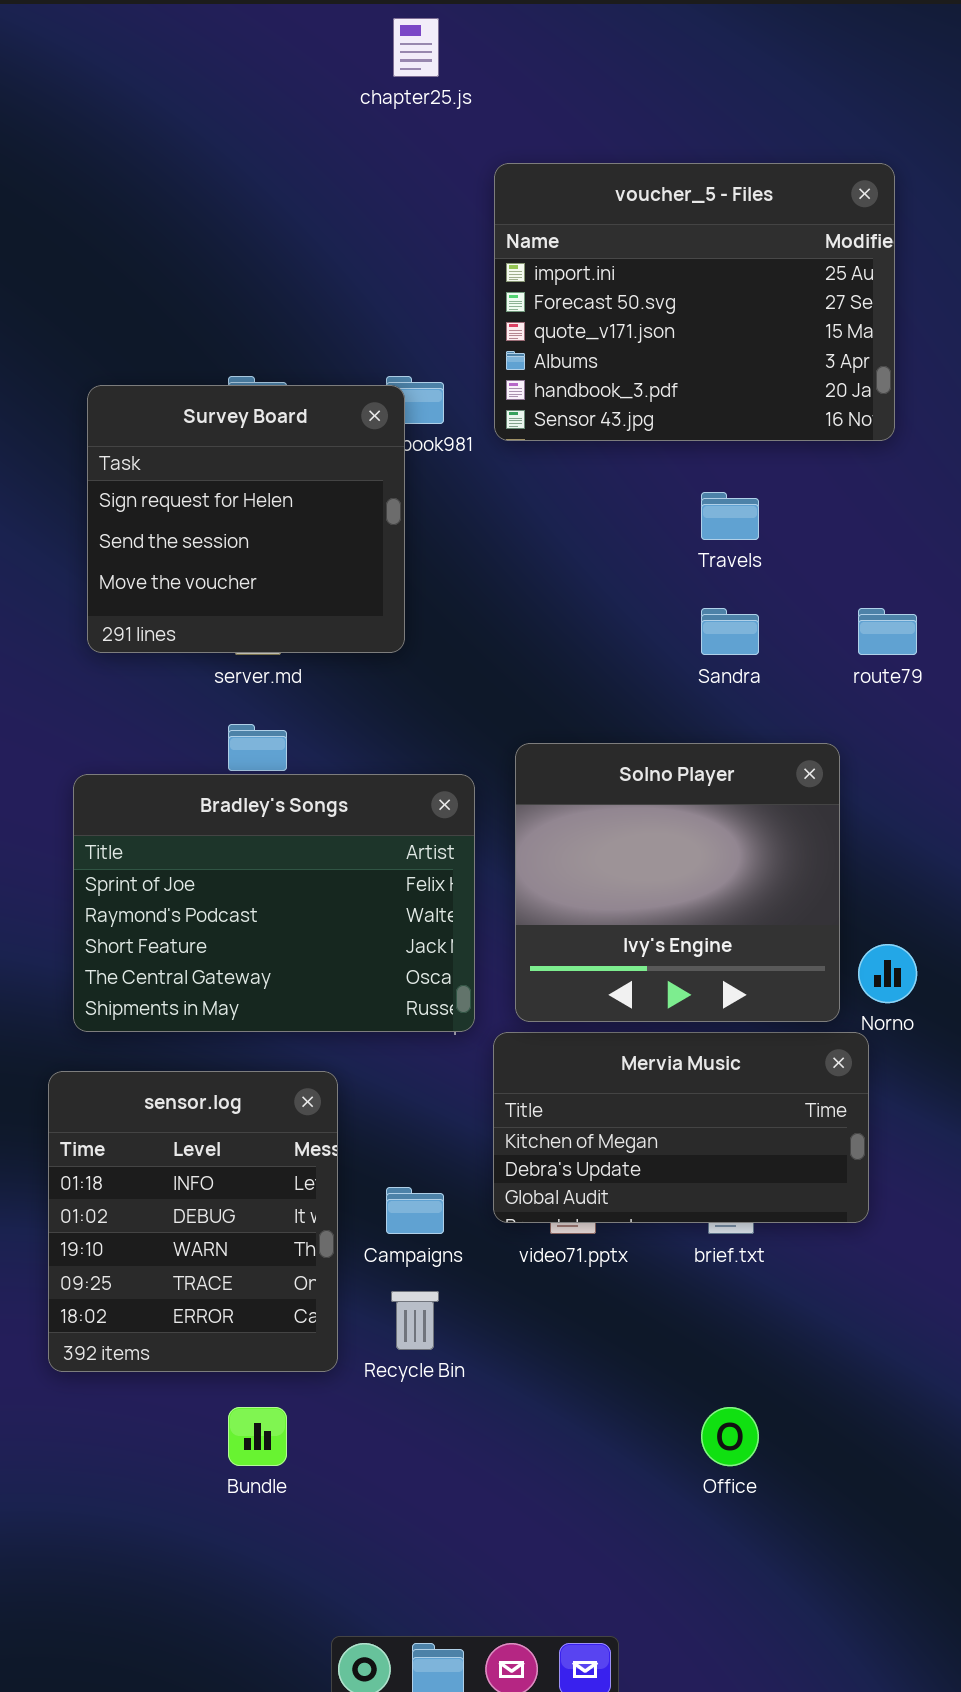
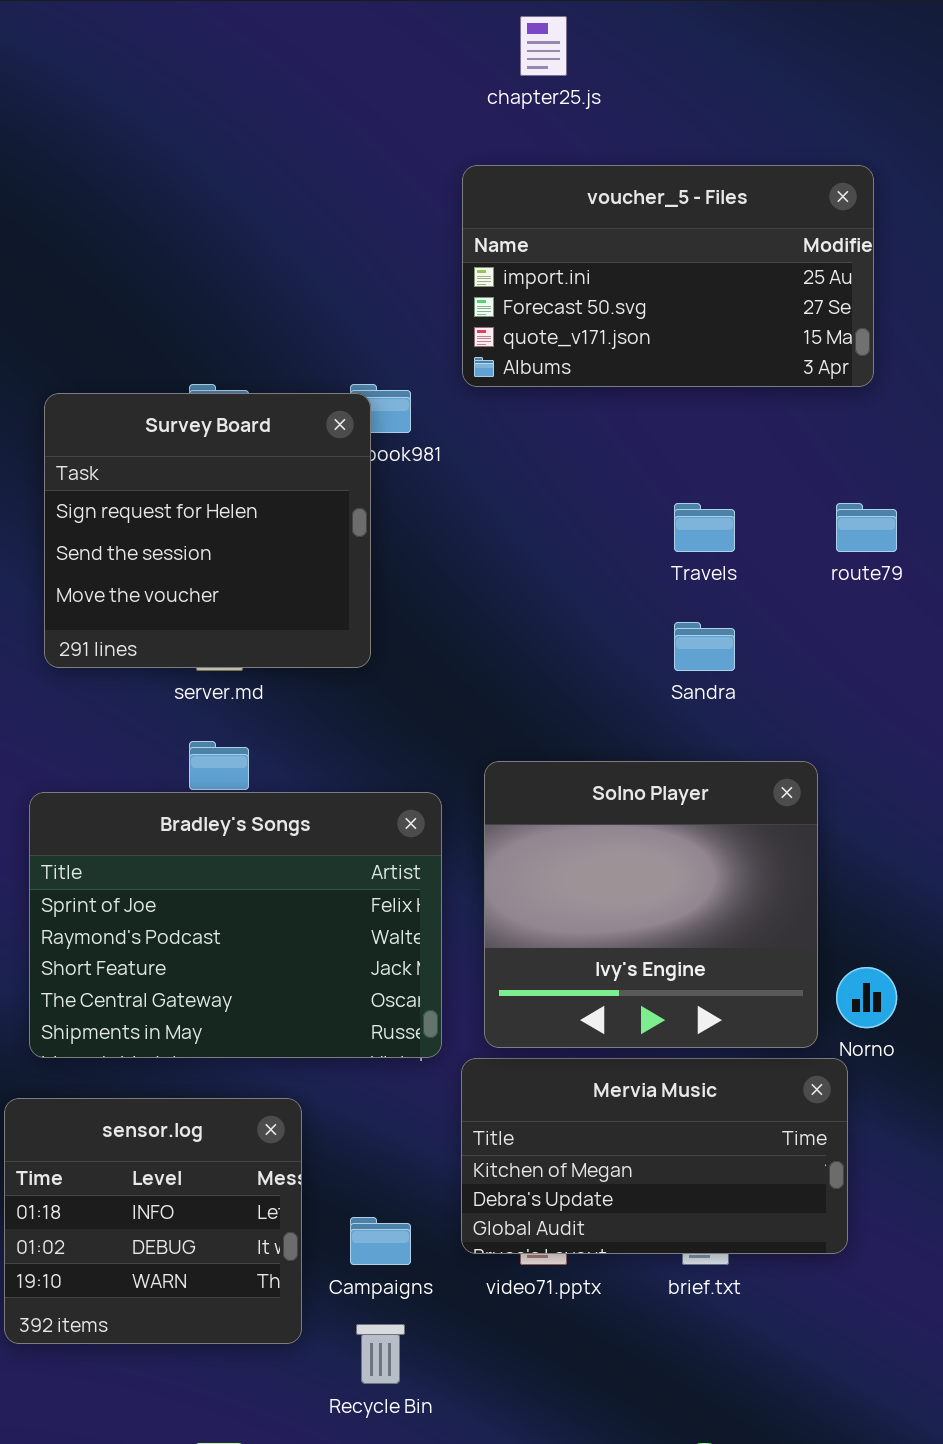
chapter25.js: [393,18,439,77] -> [520,16,567,76], moved
voucher_5 - Files: [494,163,895,441] -> [462,165,874,387], resized
route79: [858,608,917,655] -> [836,503,897,552], moved
sensor.log: [48,1071,338,1372] -> [4,1098,302,1344], resized

